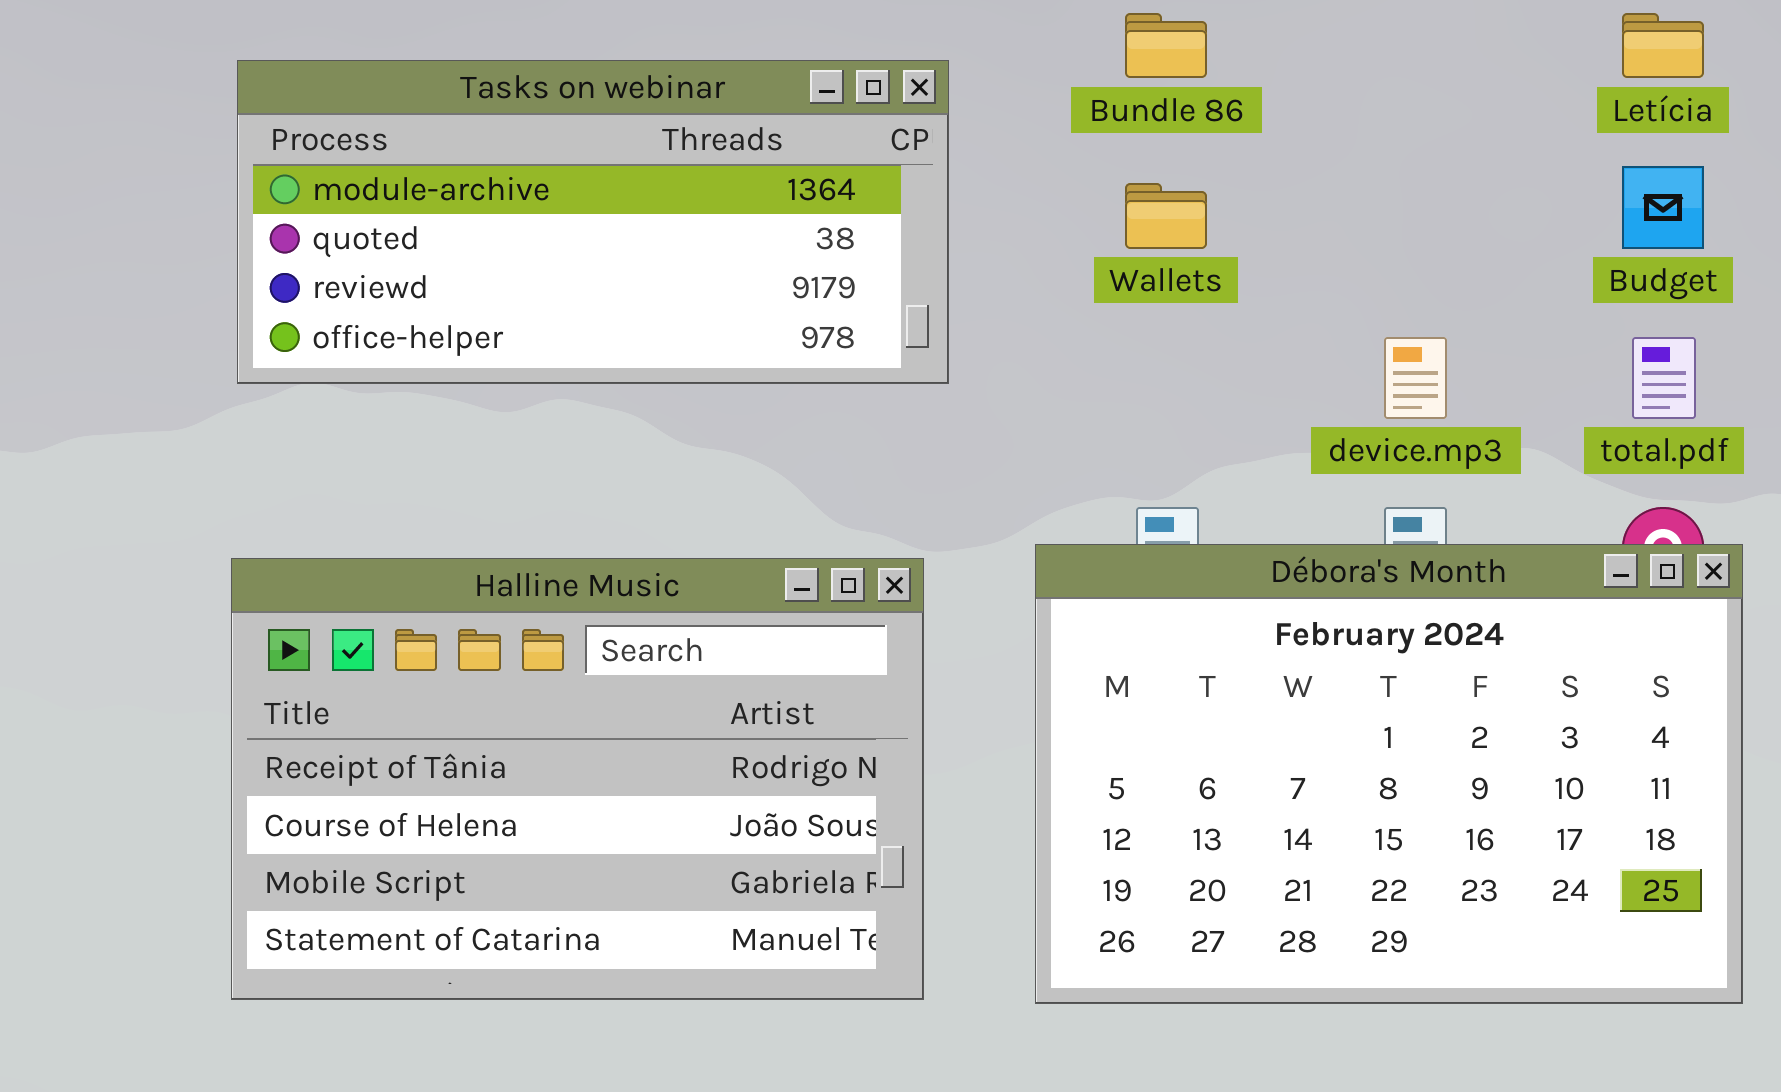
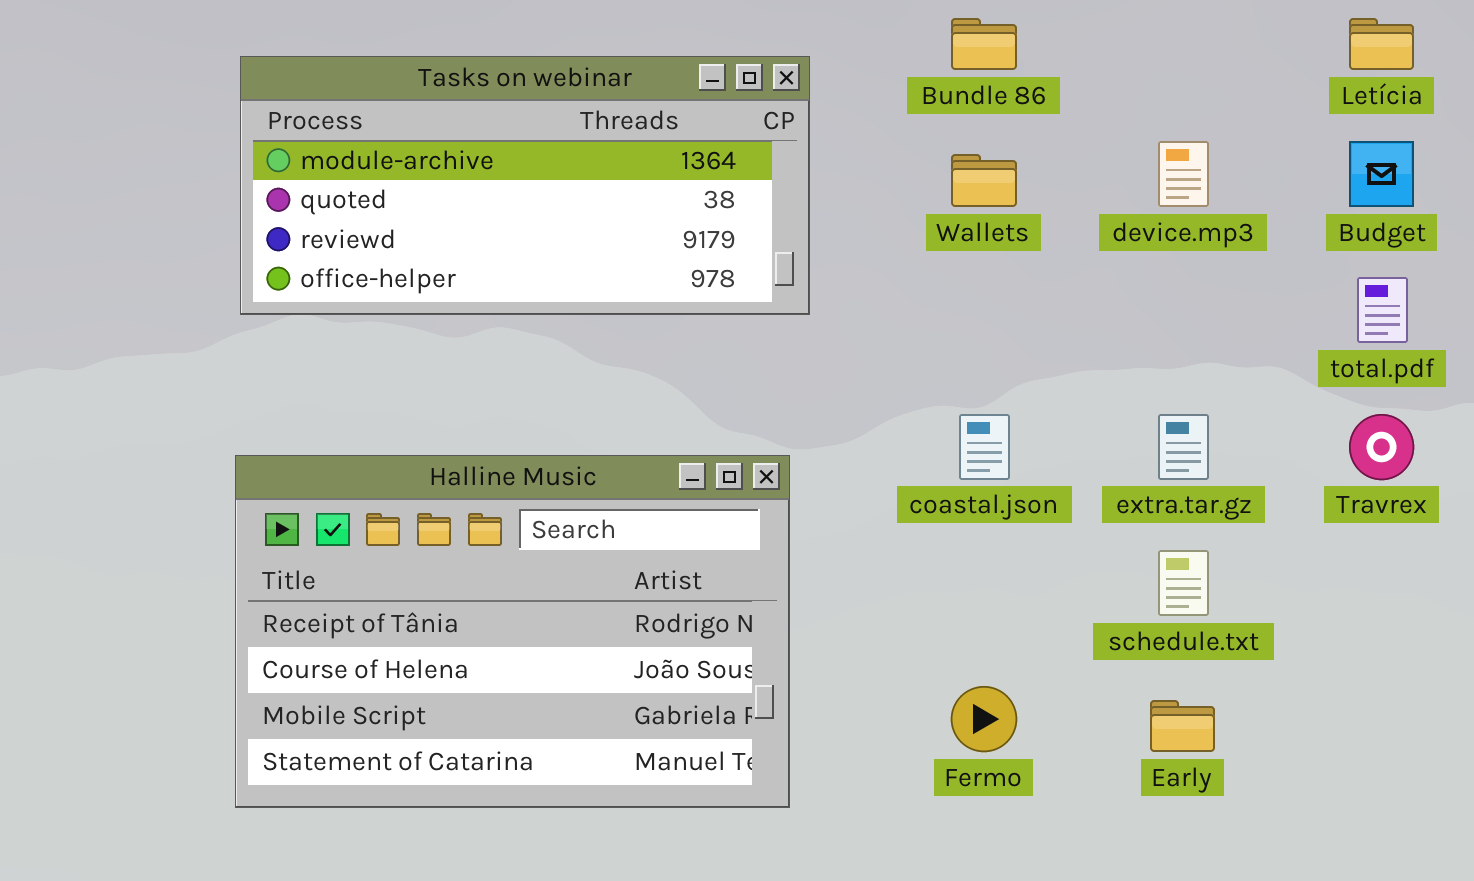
device.mp3: [1384,337,1447,419] -> [1158,141,1209,207], moved
Débora's Month: [1035,544,1743,1004] -> none, closed

